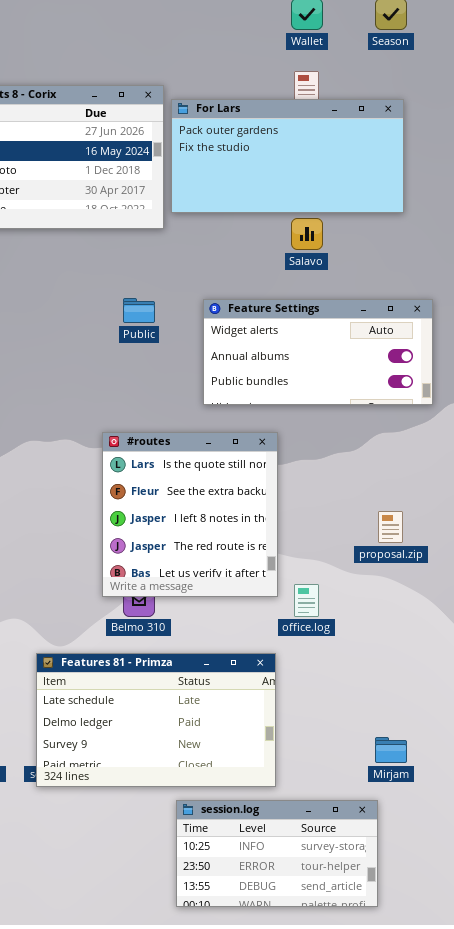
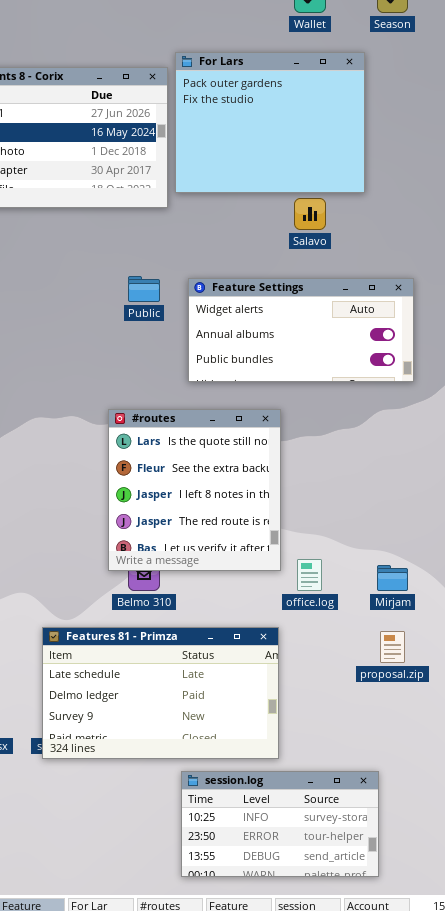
For Lars: [171,99,404,213] -> [175,52,365,193], resized
Feature Settings: [203,299,433,405] -> [188,278,414,382], moved
proposal.zip: [378,511,403,543] -> [380,631,405,663], moved
Mirjam: [375,737,407,763] -> [377,565,408,591], moved

